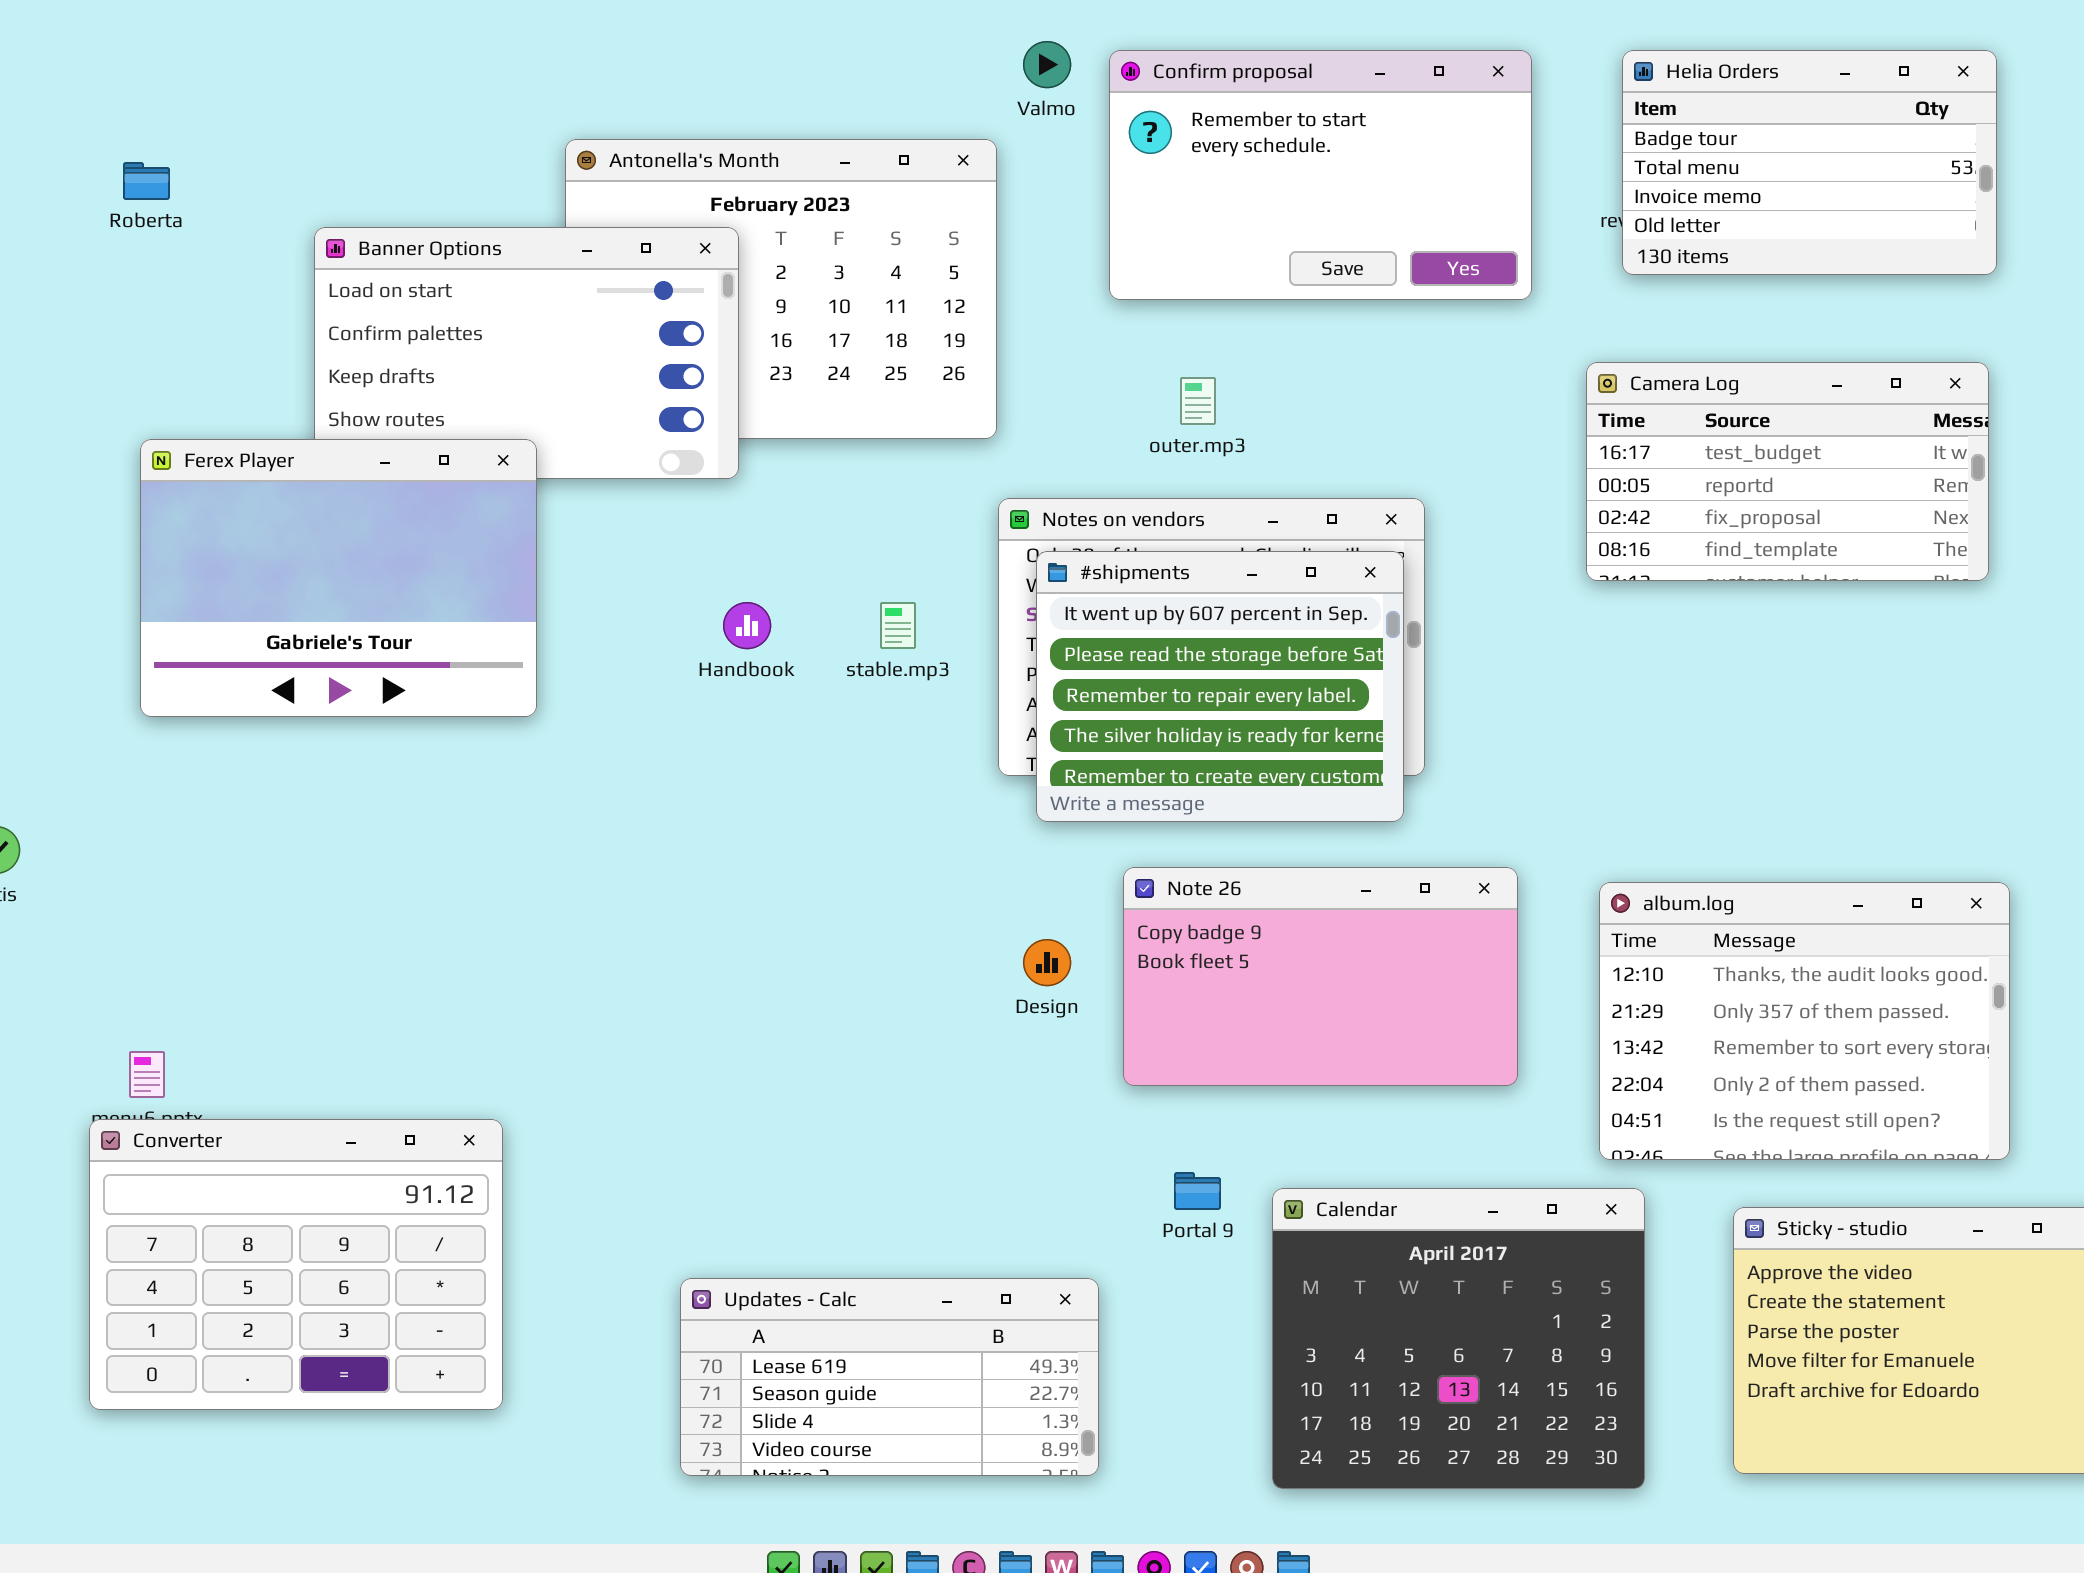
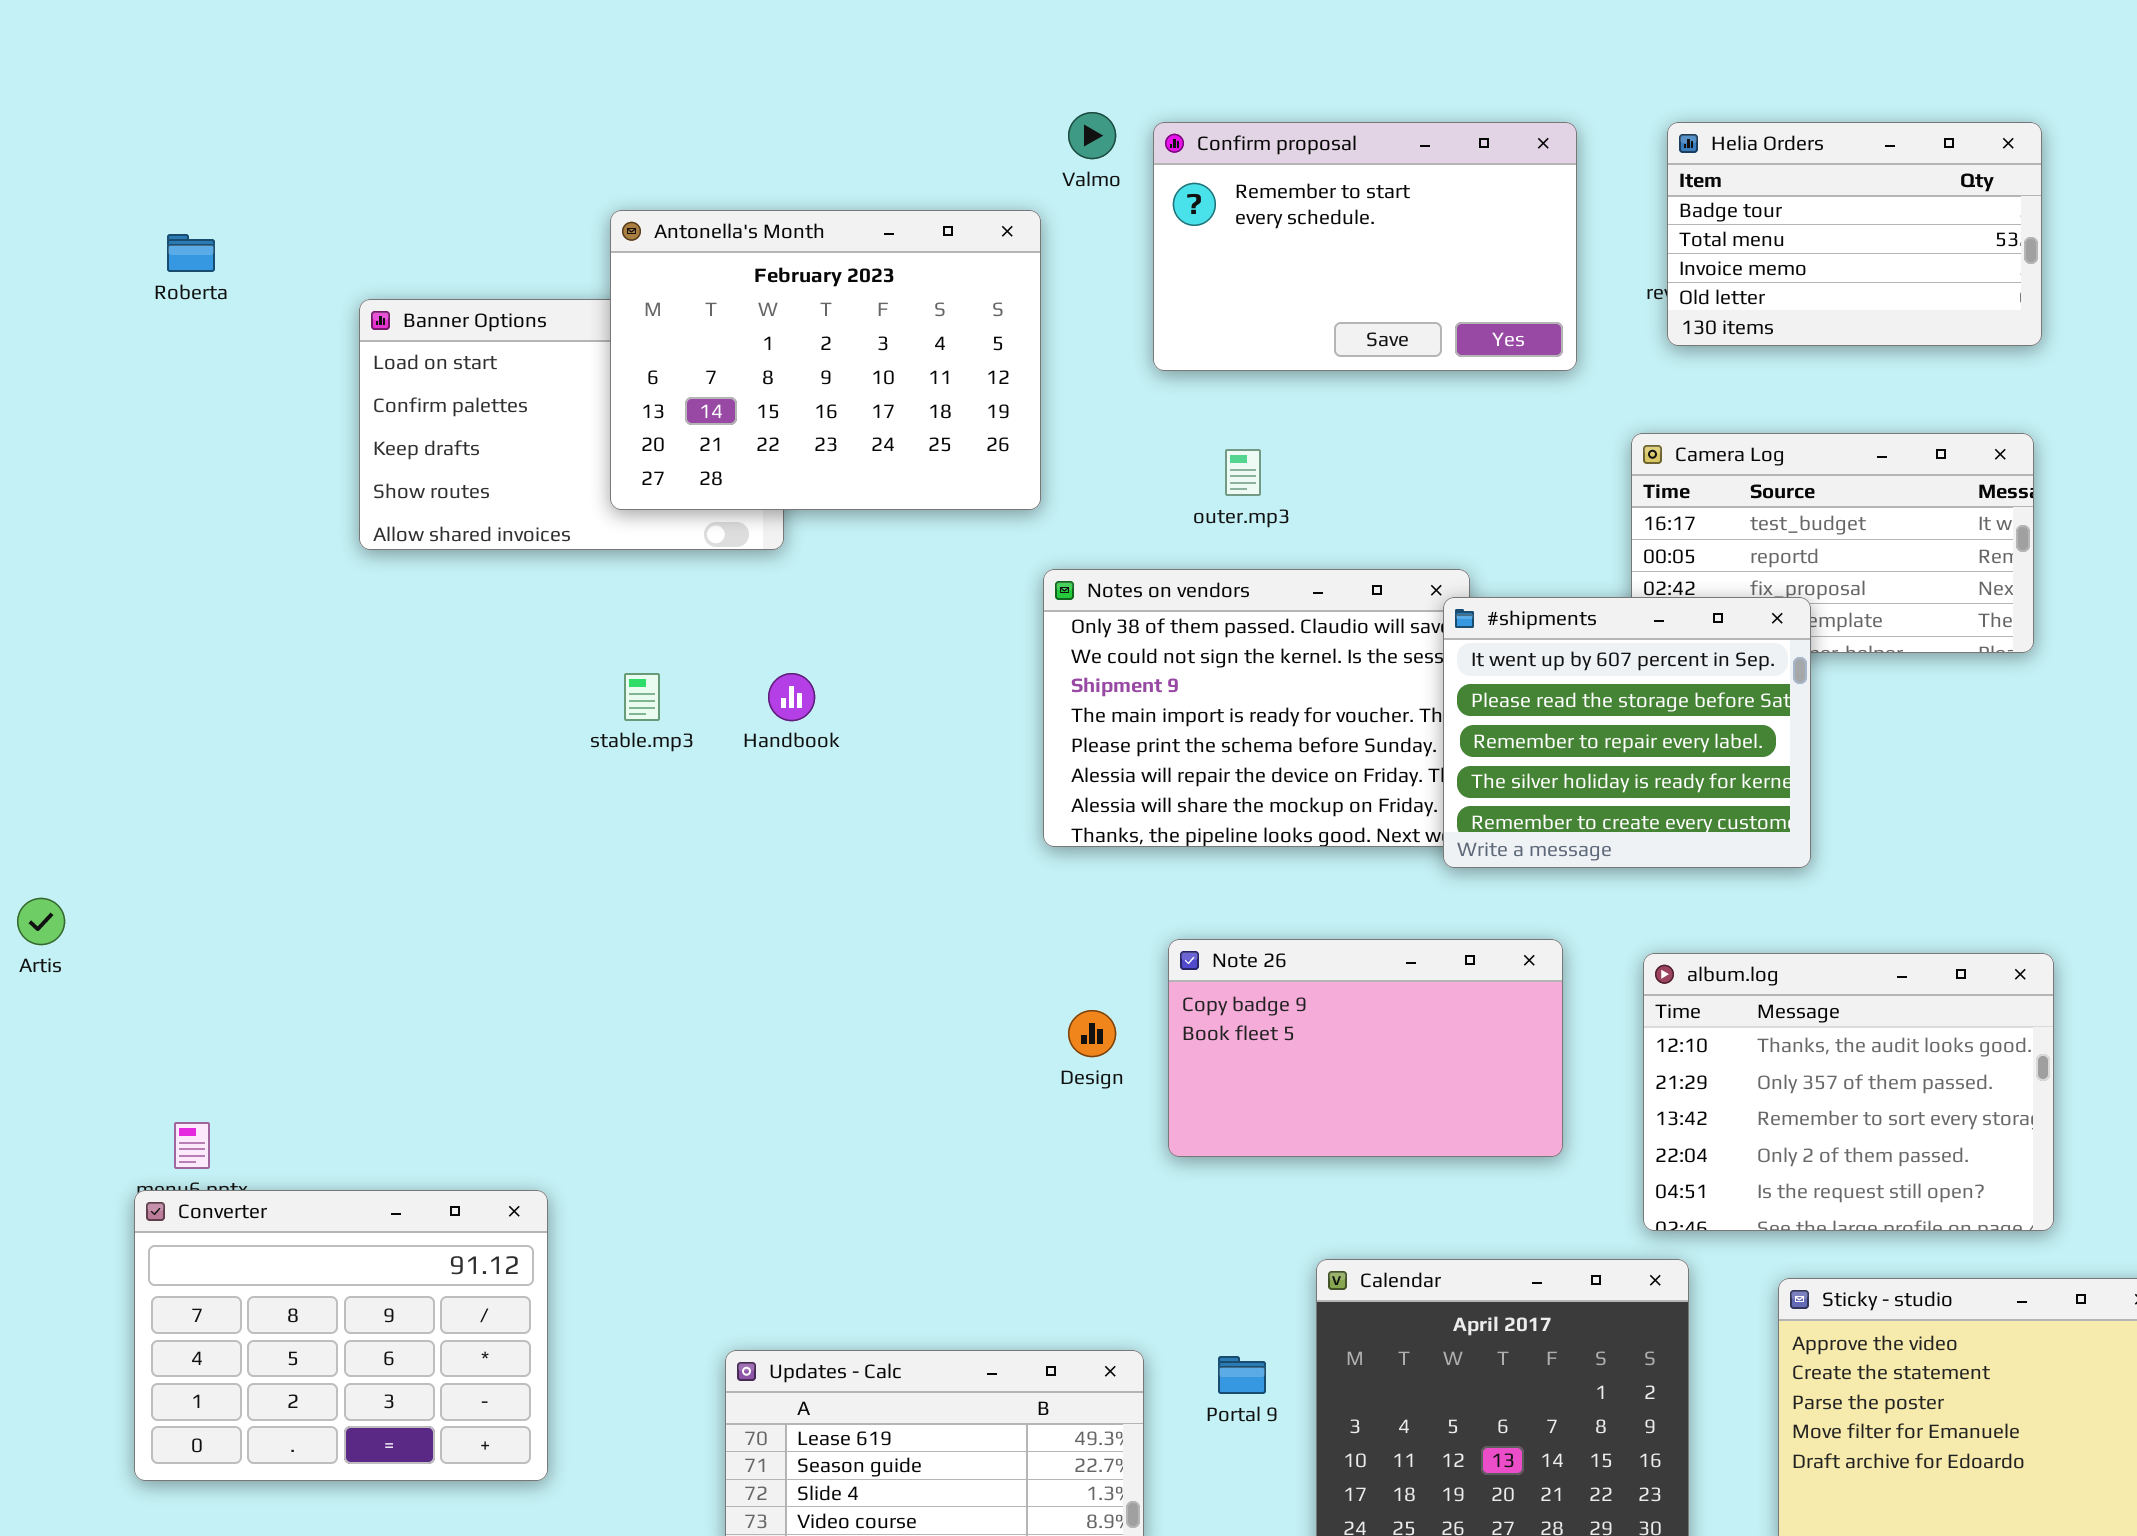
Antonella's Month: [565,139,997,439] -> [610,210,1041,510], raised
Ferex Player: [140,439,537,717] -> none, closed
#shipments: [1036,551,1404,822] -> [1443,597,1811,868], moved
stable.mp3: [880,602,916,649] -> [624,673,660,721], moved
Portal 9: [1174,1172,1221,1210] -> [1218,1356,1266,1394], moved

